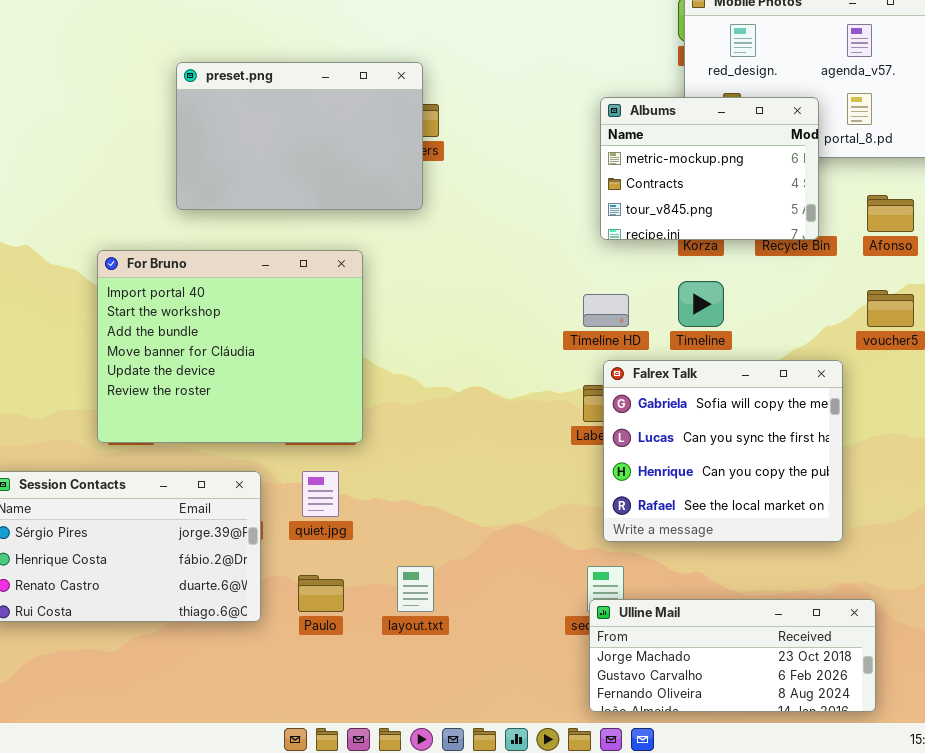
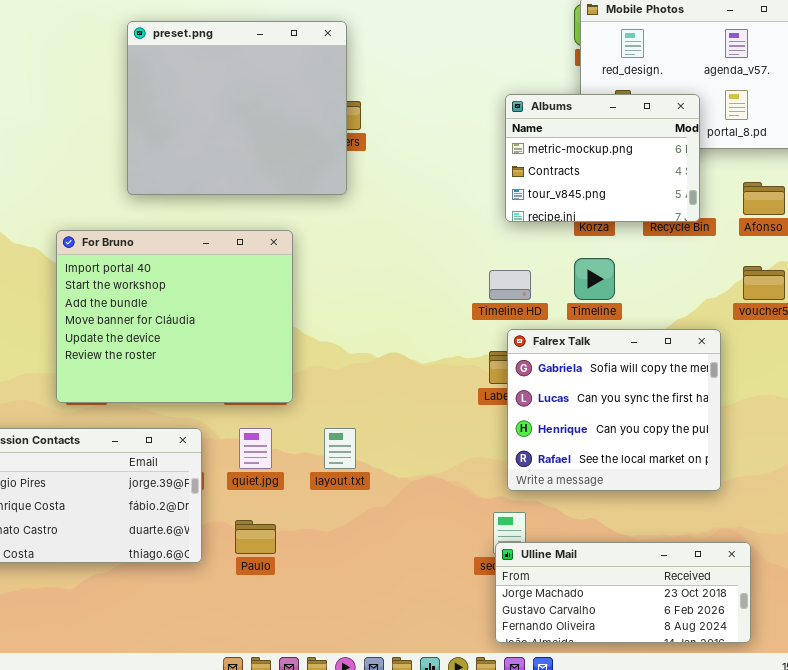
preset.png: [176,62,423,210] -> [127,21,347,195], resized
layout.txt: [397,566,434,612] -> [324,428,356,469], moved

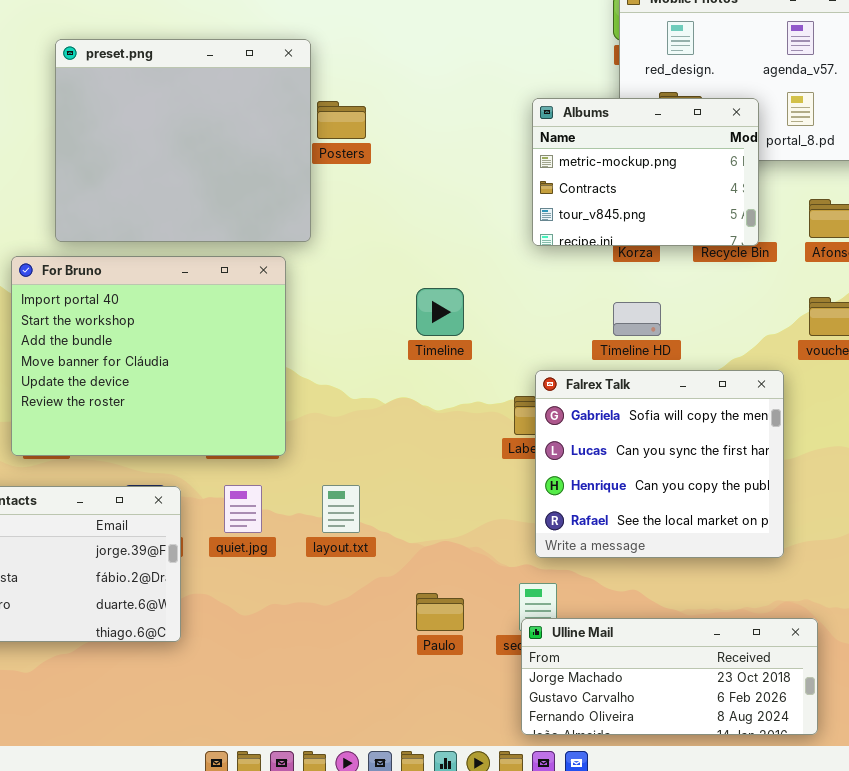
preset.png: [127,21,347,195] -> [55,39,311,242], moved
Timeline: [574,258,615,300] -> [416,288,464,336], moved
Timeline HD: [489,270,531,300] -> [613,302,661,336], moved
Paulo: [235,520,276,554] -> [416,593,464,631], moved

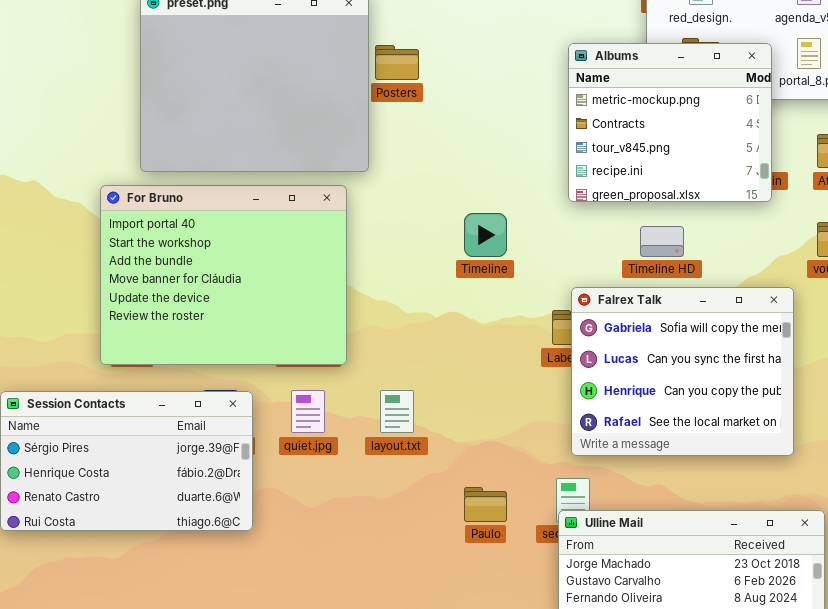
Albums: [532,98,759,246] -> [568,43,772,202], resized

